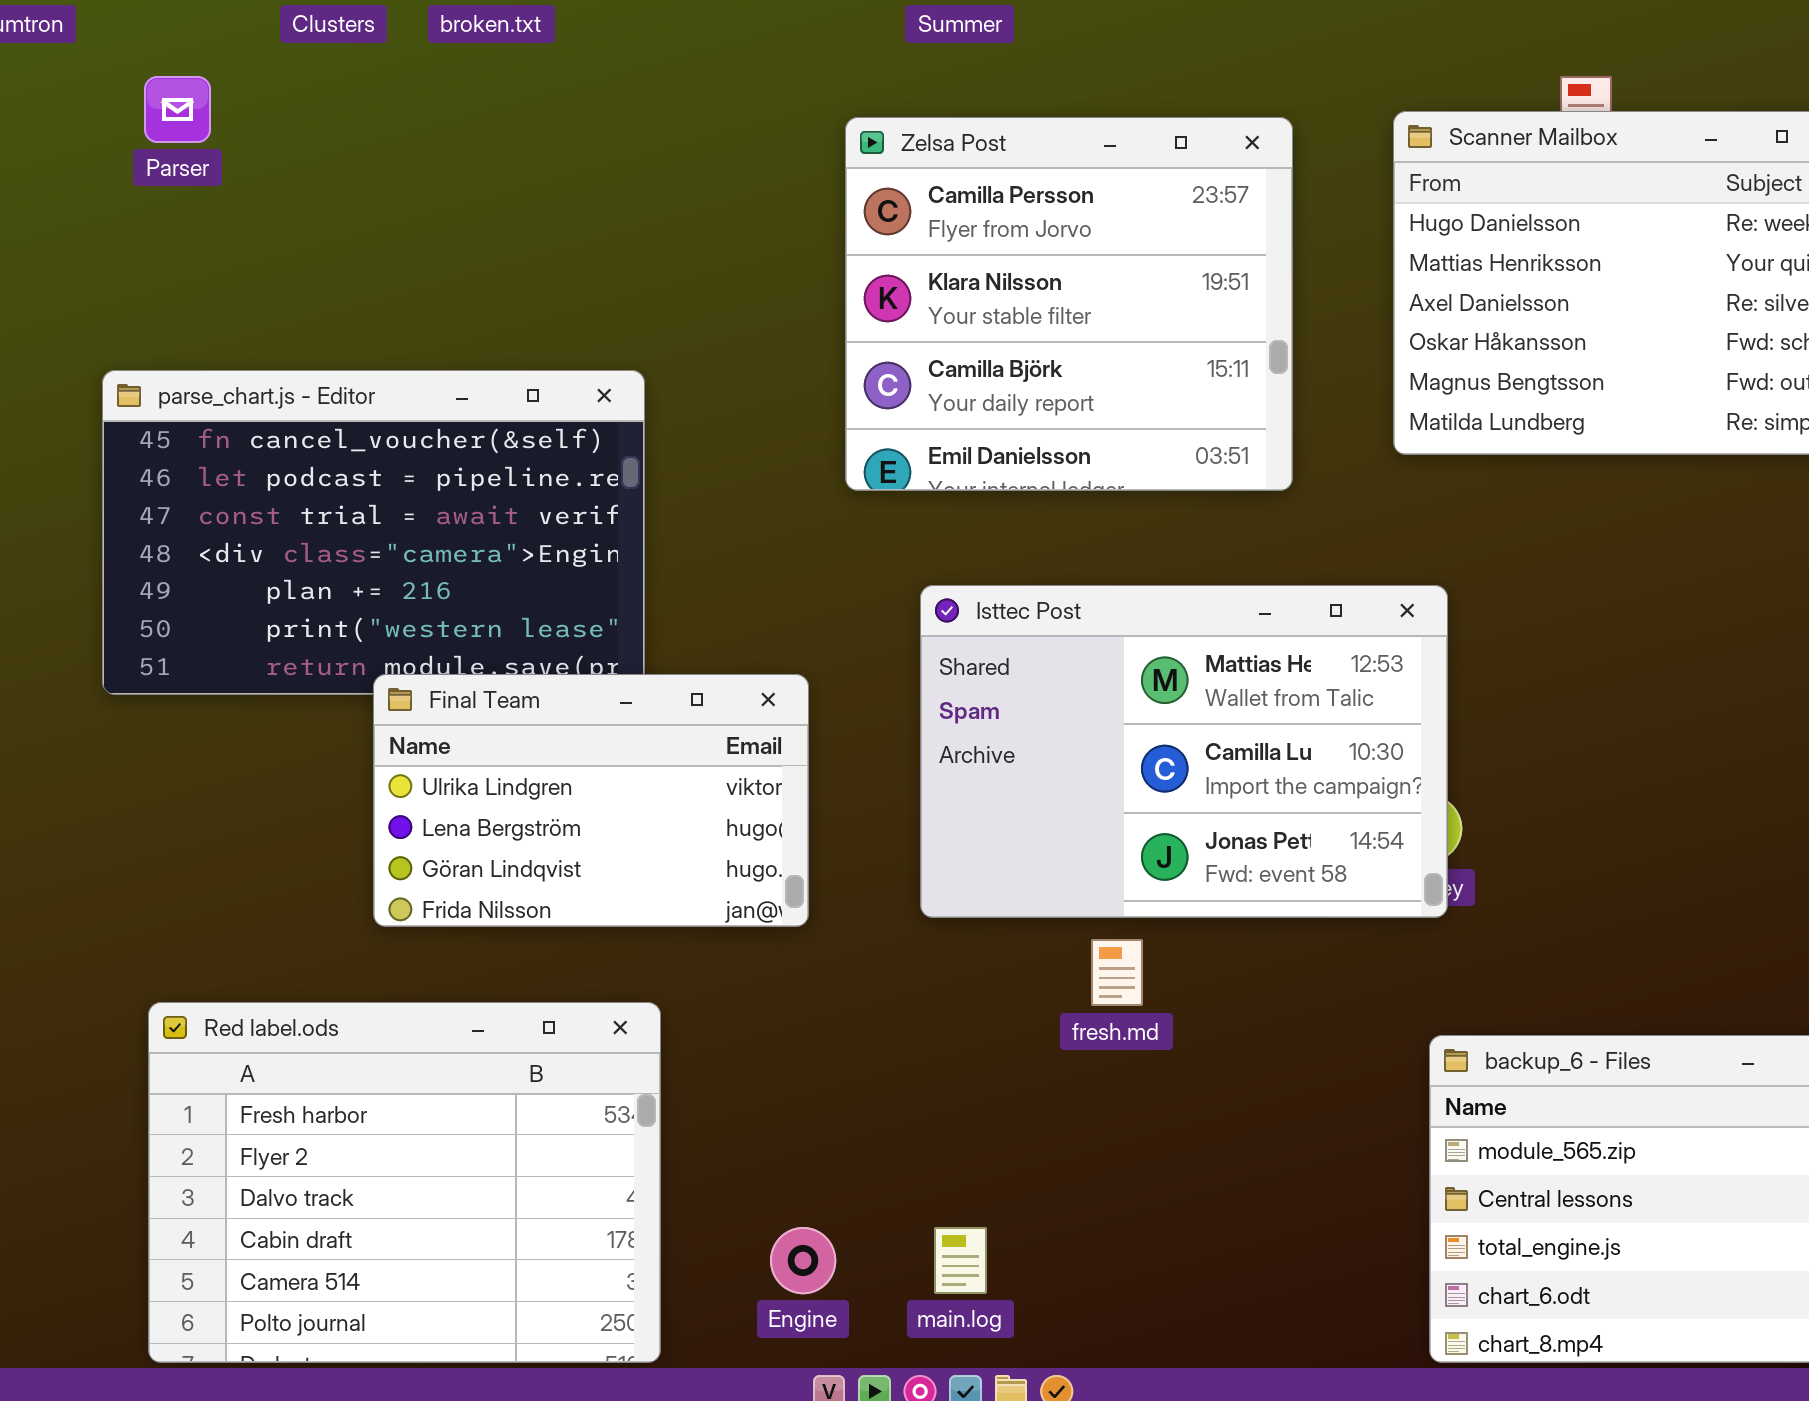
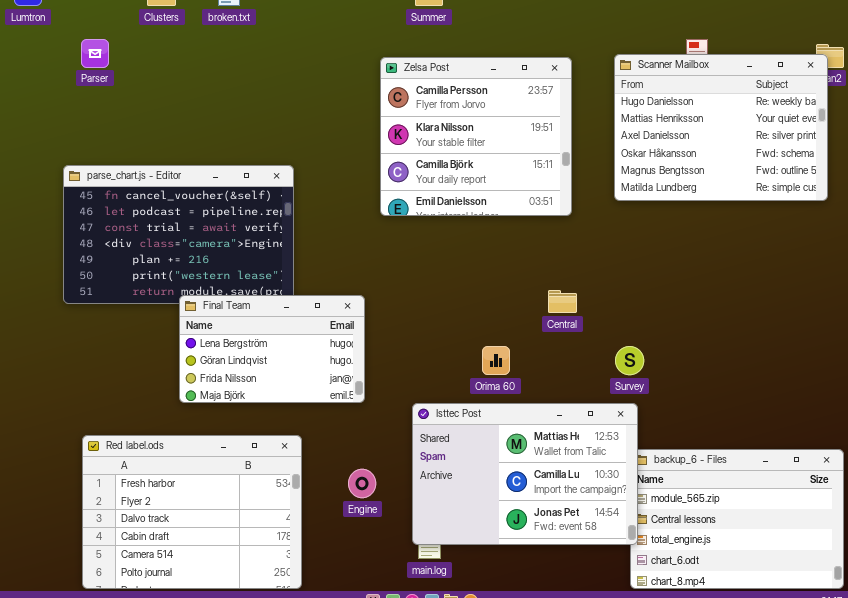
Isttec Post: [920,585,1448,918] -> [412,403,638,545], moved
Final Team: [373,674,809,927] -> [179,295,365,403], scrolled down 1 row
Engine: [770,1227,836,1294] -> [348,469,376,498], moved

